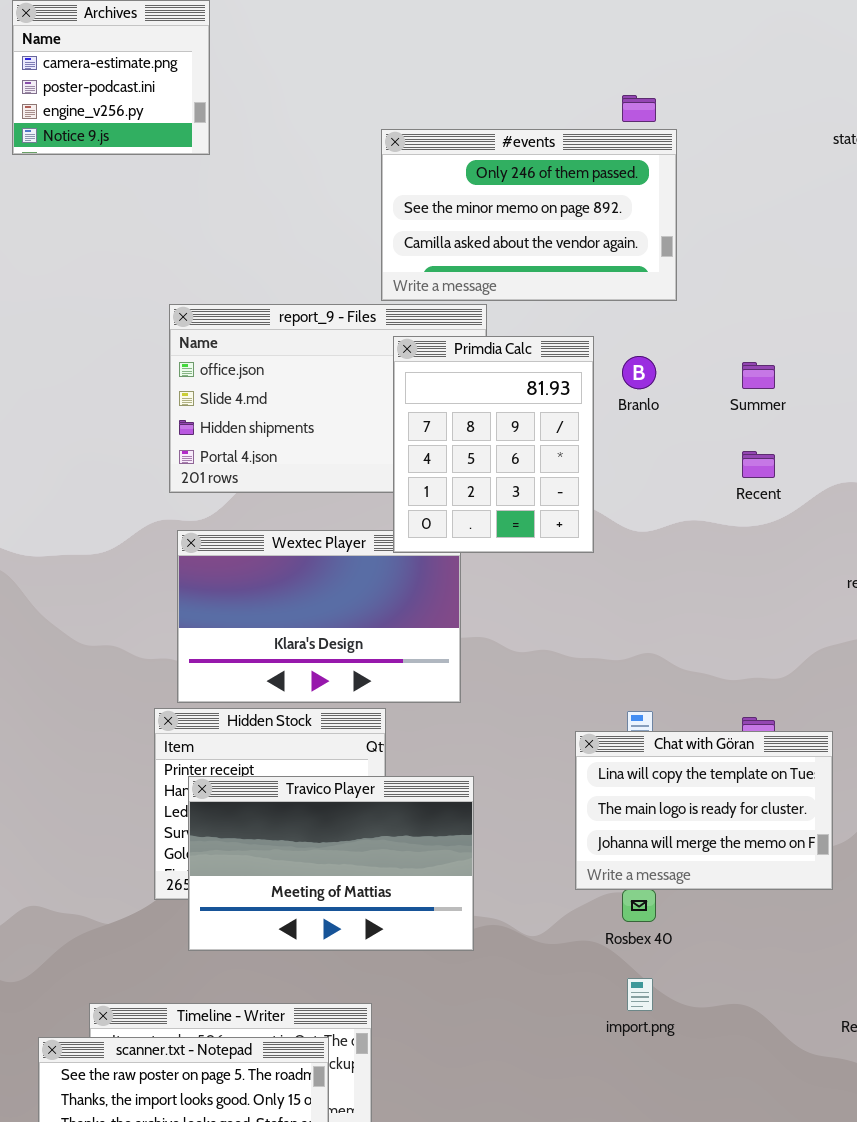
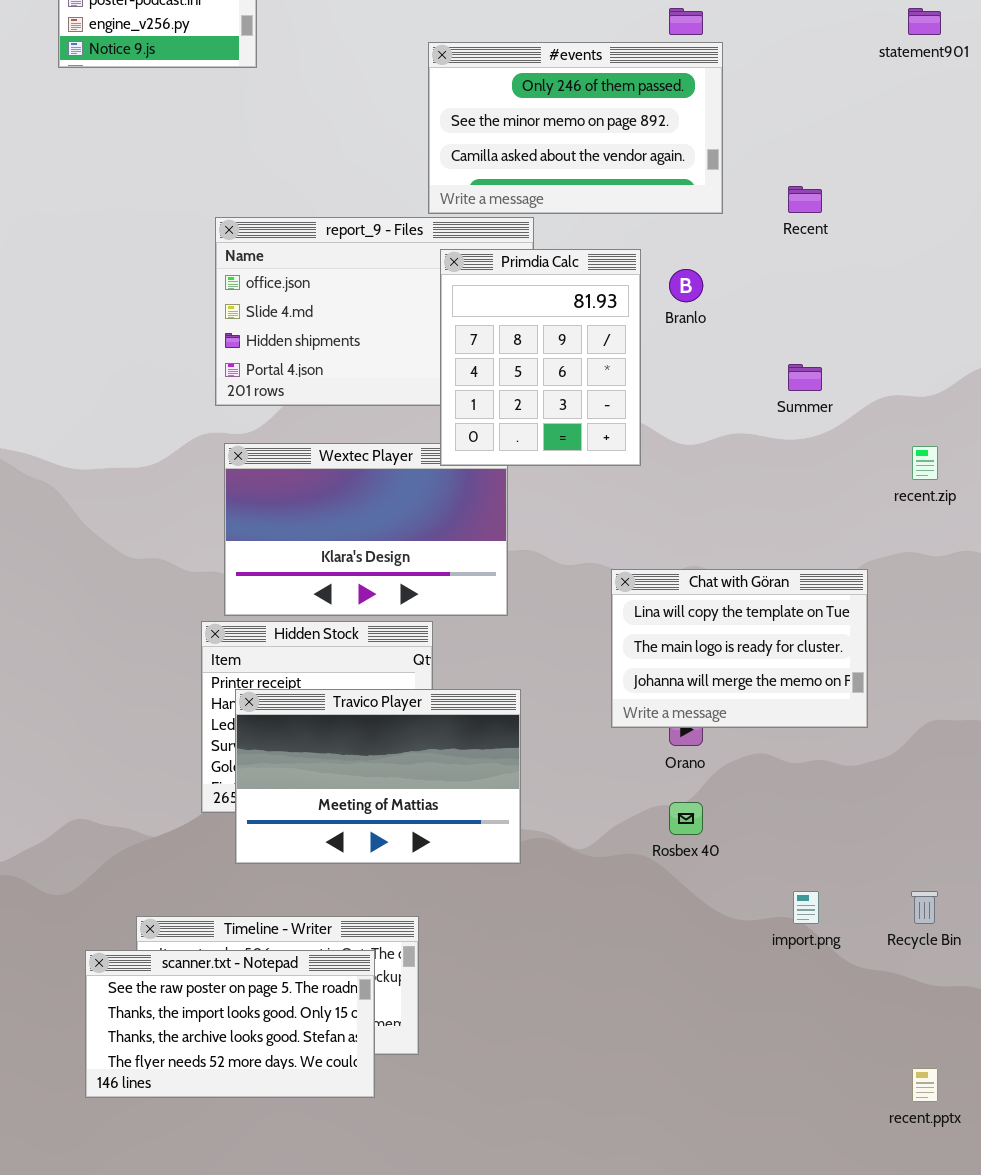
Summer: [742,362,775,389] -> [788,364,822,391], moved
Recent: [742,451,775,478] -> [788,186,822,213], moved
Chat with Göran: [575,731,833,890] -> [611,569,868,728], moved
import.png: [627,978,653,1011] -> [793,891,819,924], moved

